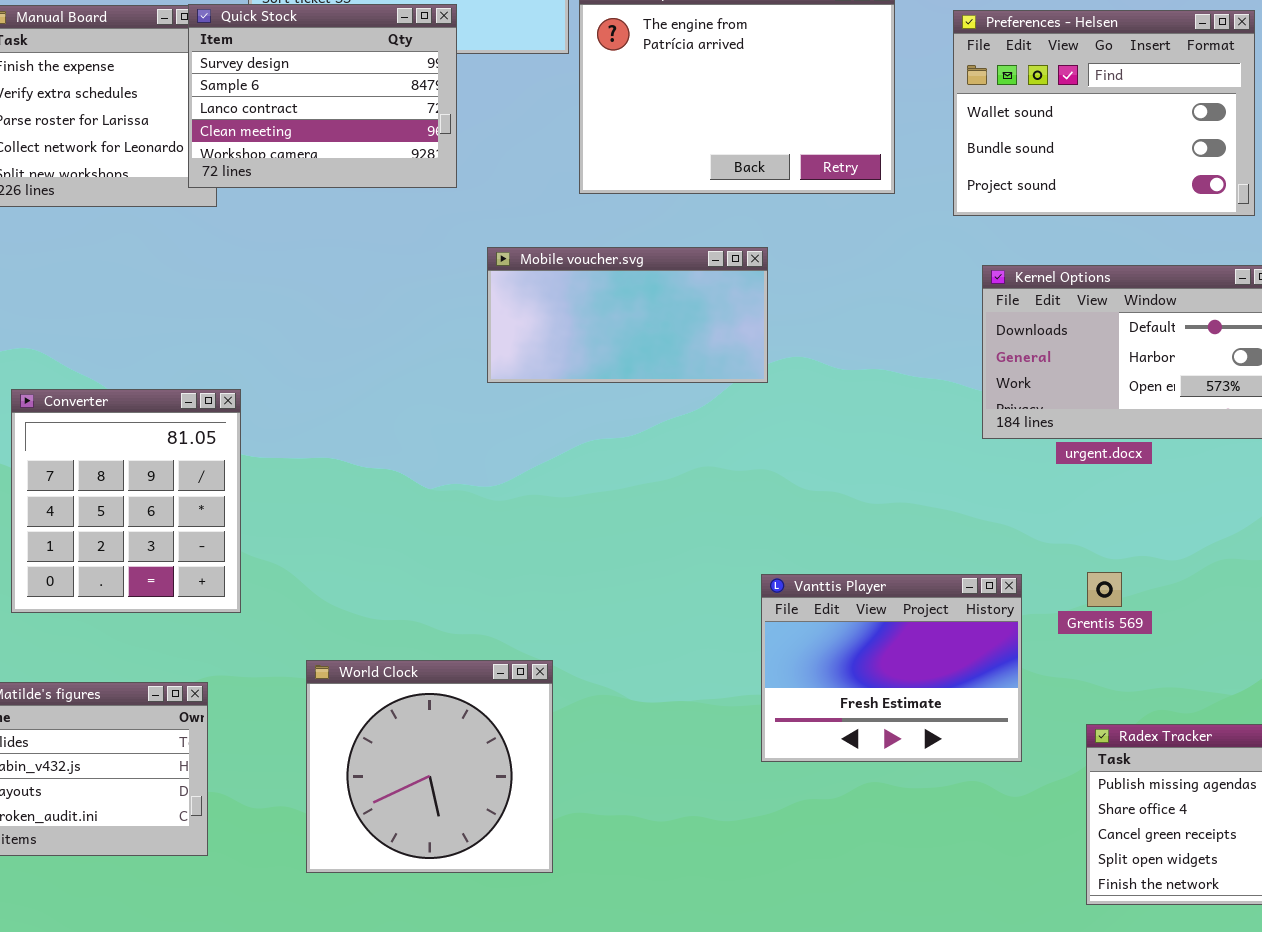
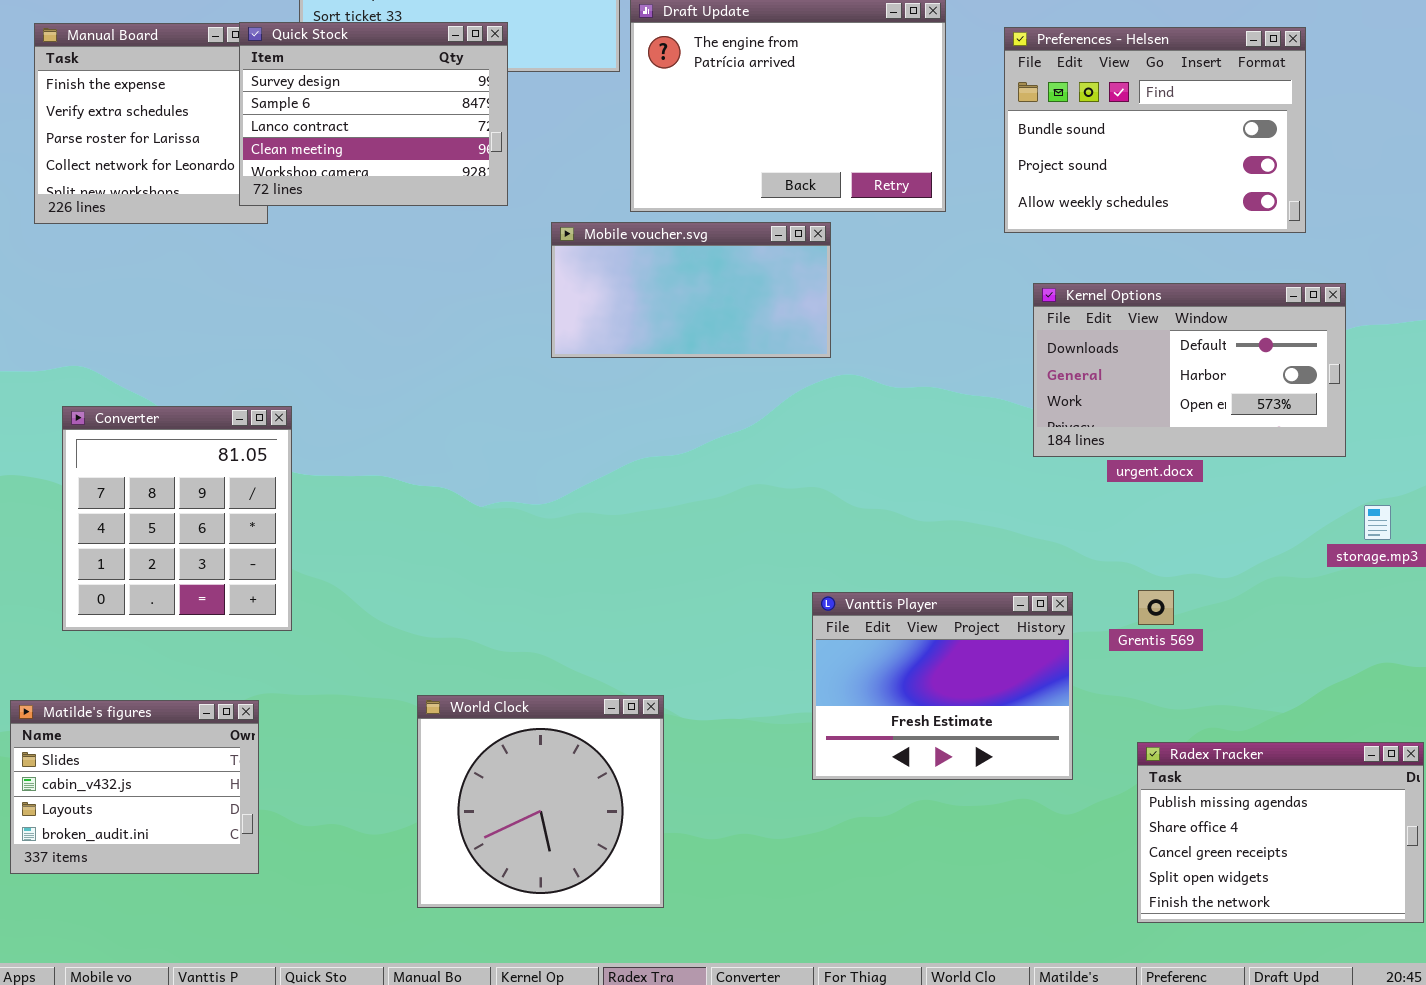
Preferences - Helsen: [953,10,1255,216] -> [1004,27,1306,233], scrolled down 1 row
Mobile voucher.svg: [487,247,768,383] -> [551,222,831,358], moved
World Clock: [306,660,553,873] -> [417,695,664,908], moved

